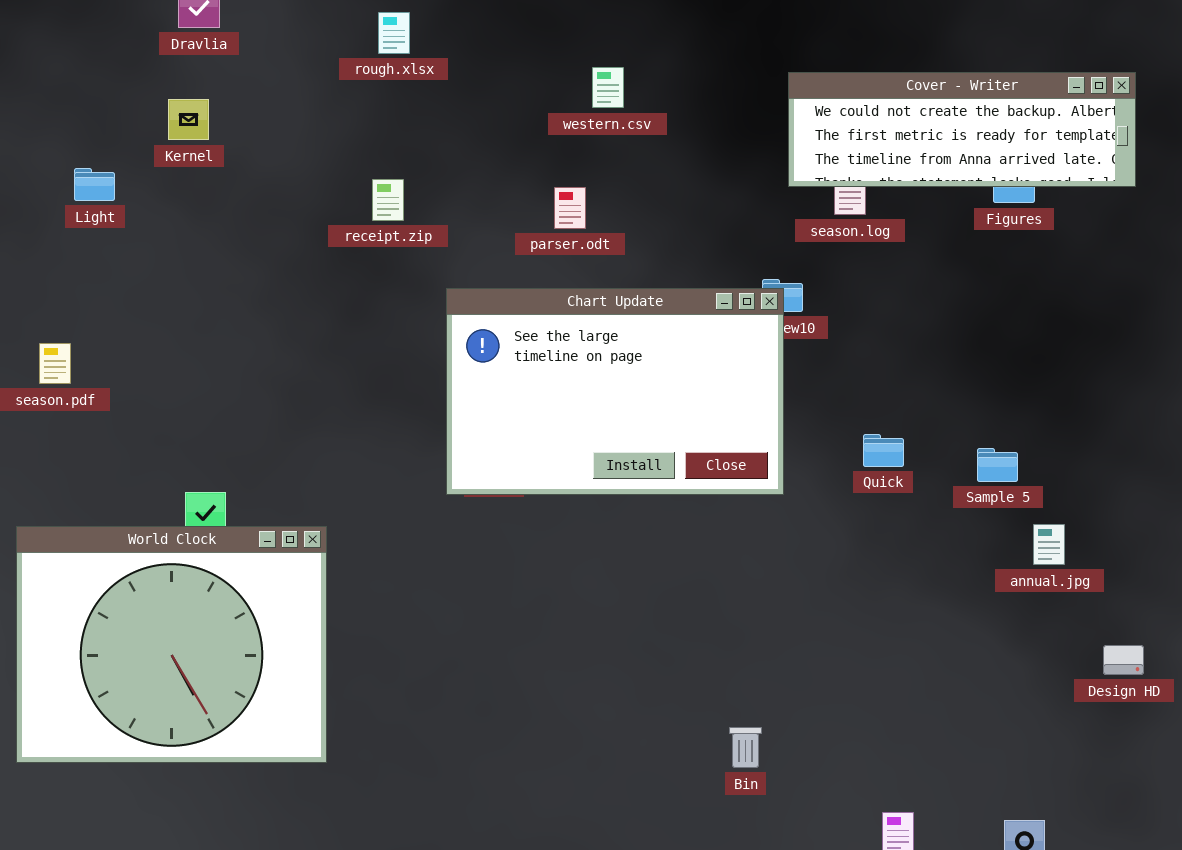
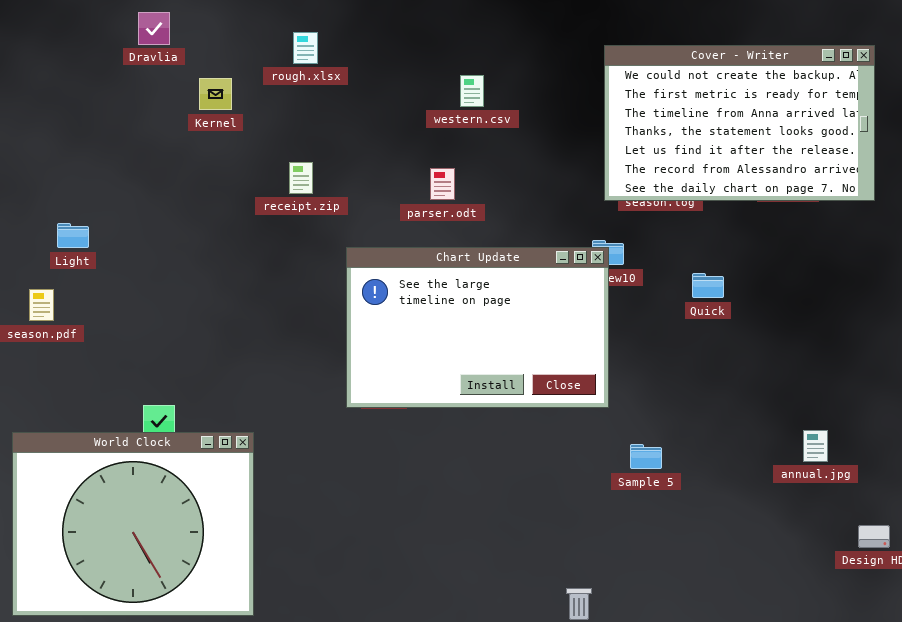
Cover - Writer: [788,72,1136,187] -> [604,45,875,201], moved, resized
Kernel: [168,99,209,140] -> [199,78,232,110], moved
Light: [74,168,115,201] -> [57,223,89,248], moved
Quick: [863,434,904,467] -> [692,273,724,298], moved
Sample 5: [977,448,1018,482] -> [630,444,662,469], moved

